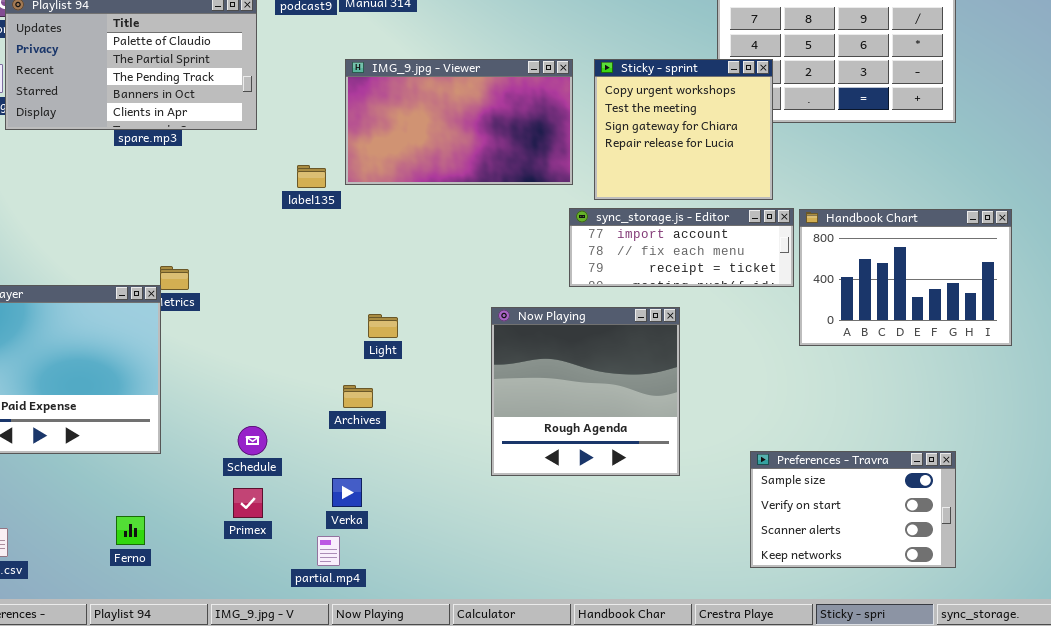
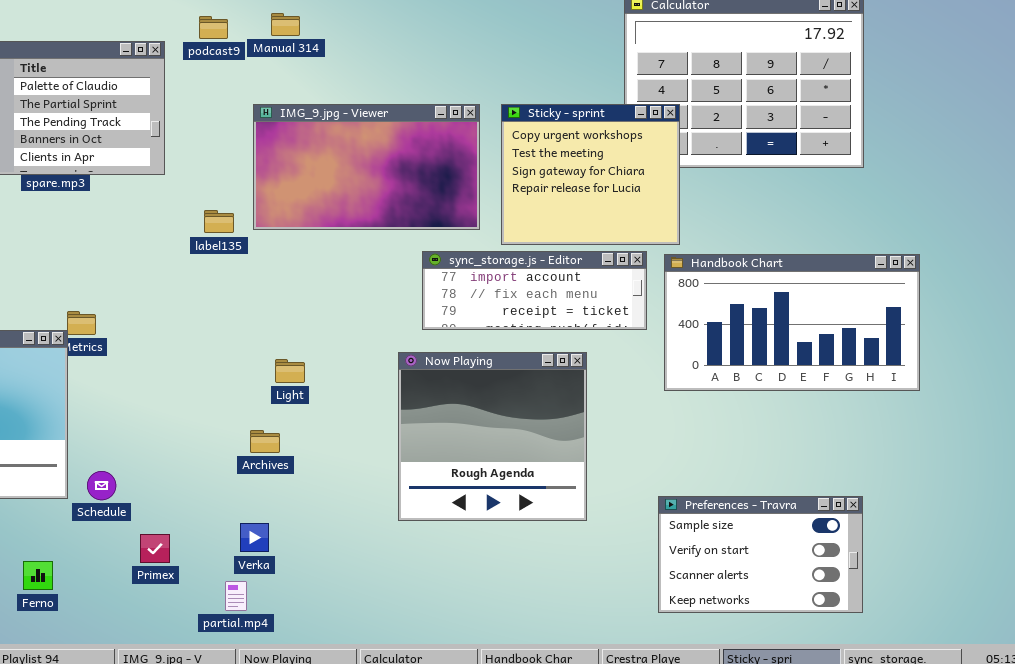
sync_storage.js - Editor: [569,208,794,287] -> [422,251,647,330], moved
Handbook Chart: [799,209,1012,346] -> [664,254,920,391], resized
Schedule: [238,426,267,455] -> [87,471,116,500], moved

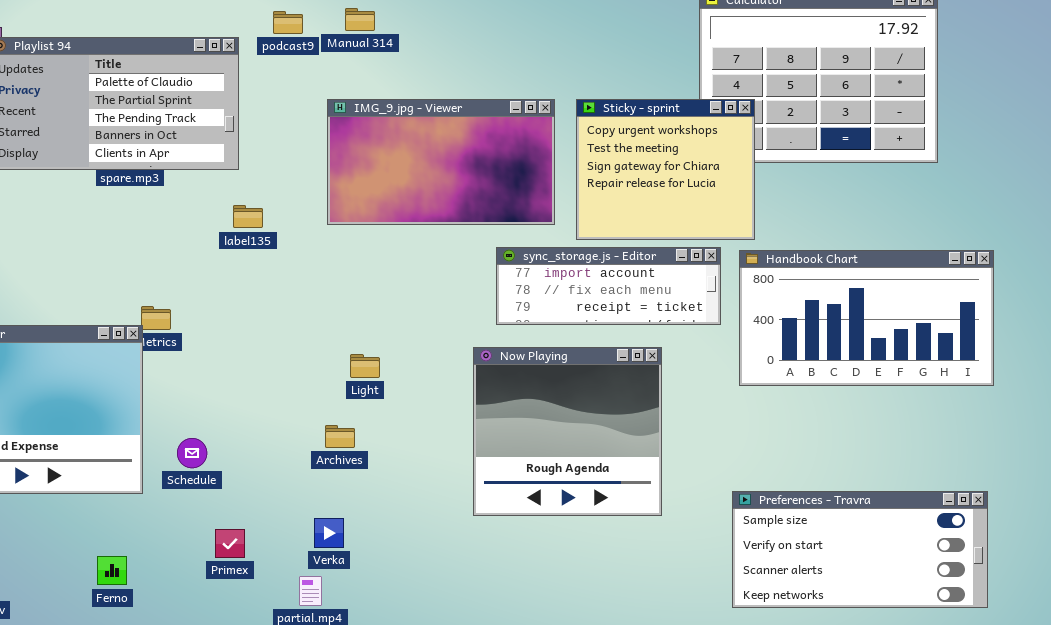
label135: [204,210,234,233] -> [233,205,263,228], moved
Schedule: [87,471,116,500] -> [177,438,207,468], moved
Preferences - Travra: [658,496,863,613] -> [732,491,988,608], resized

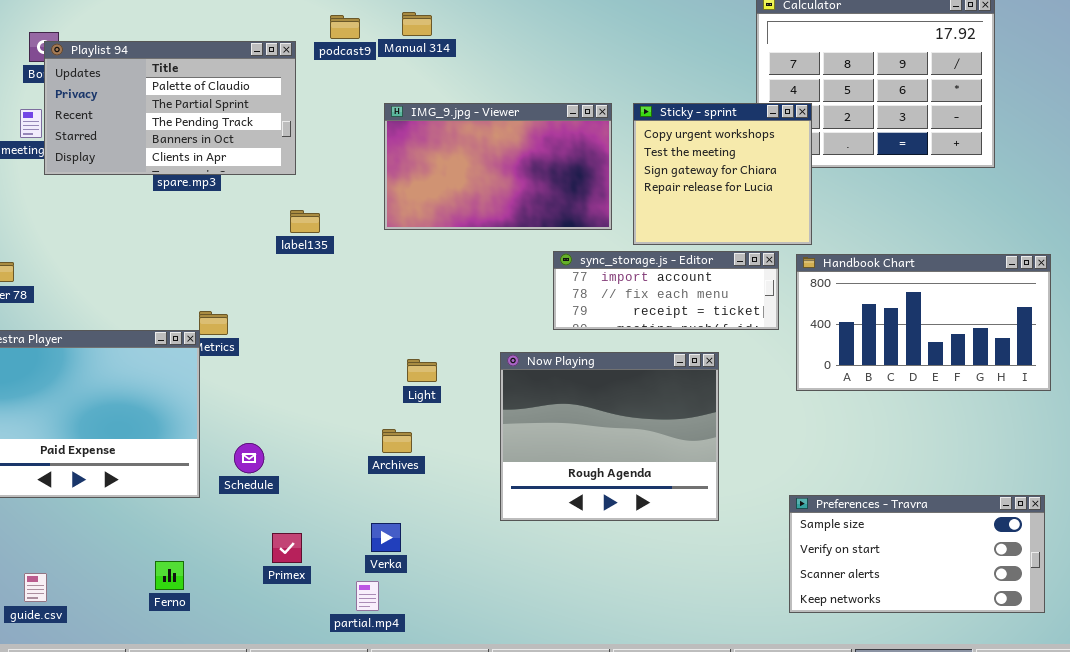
Now Playing: [473,347,662,516] -> [500,352,719,521], resized

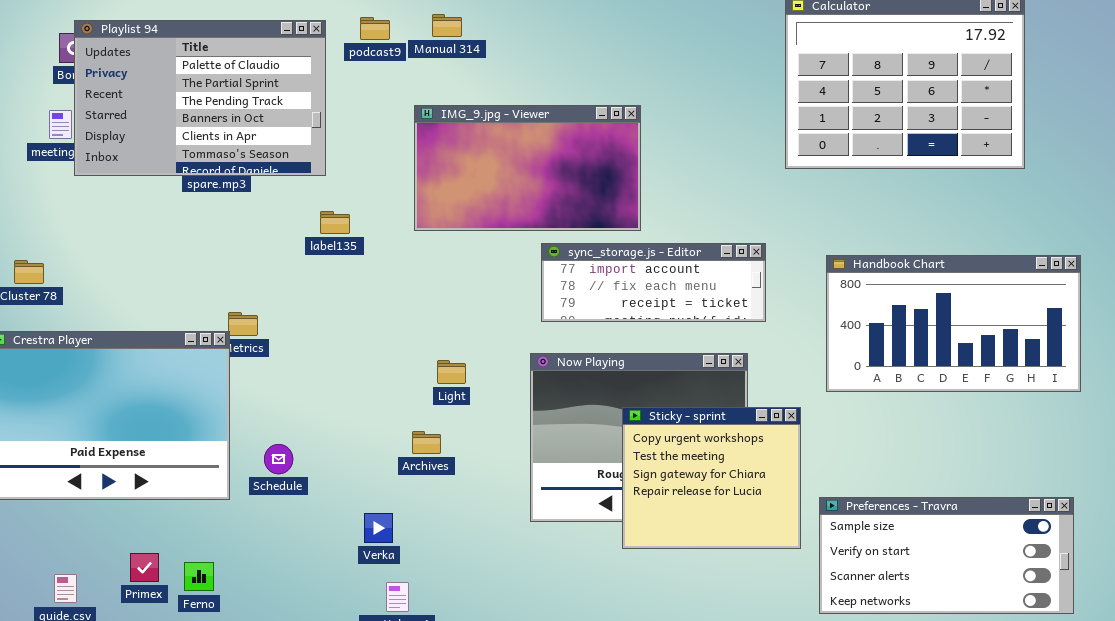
Playlist 94: [44,41,296,175] -> [74,20,326,176], resized
Sticky - sprint: [633,103,812,245] -> [622,407,801,549], moved
sync_storage.js - Editor: [553,251,779,330] -> [541,243,766,322], moved
Verka: [371,523,401,552] -> [364,513,393,543], moved
Primex: [272,533,302,563] -> [130,553,159,582], moved

